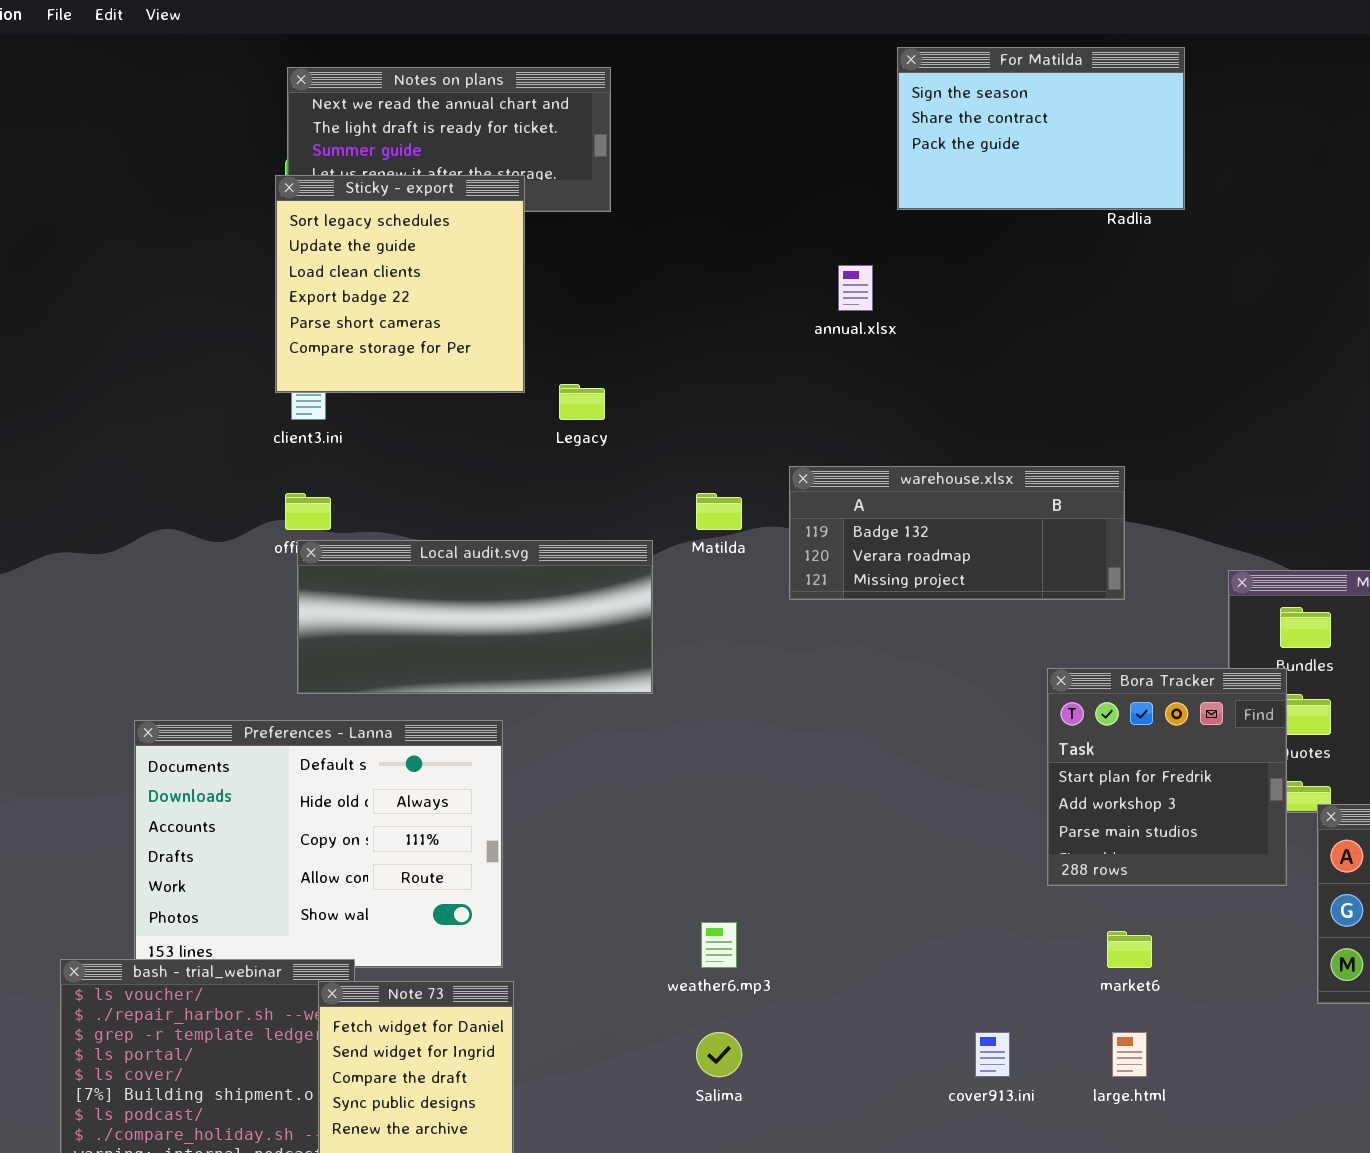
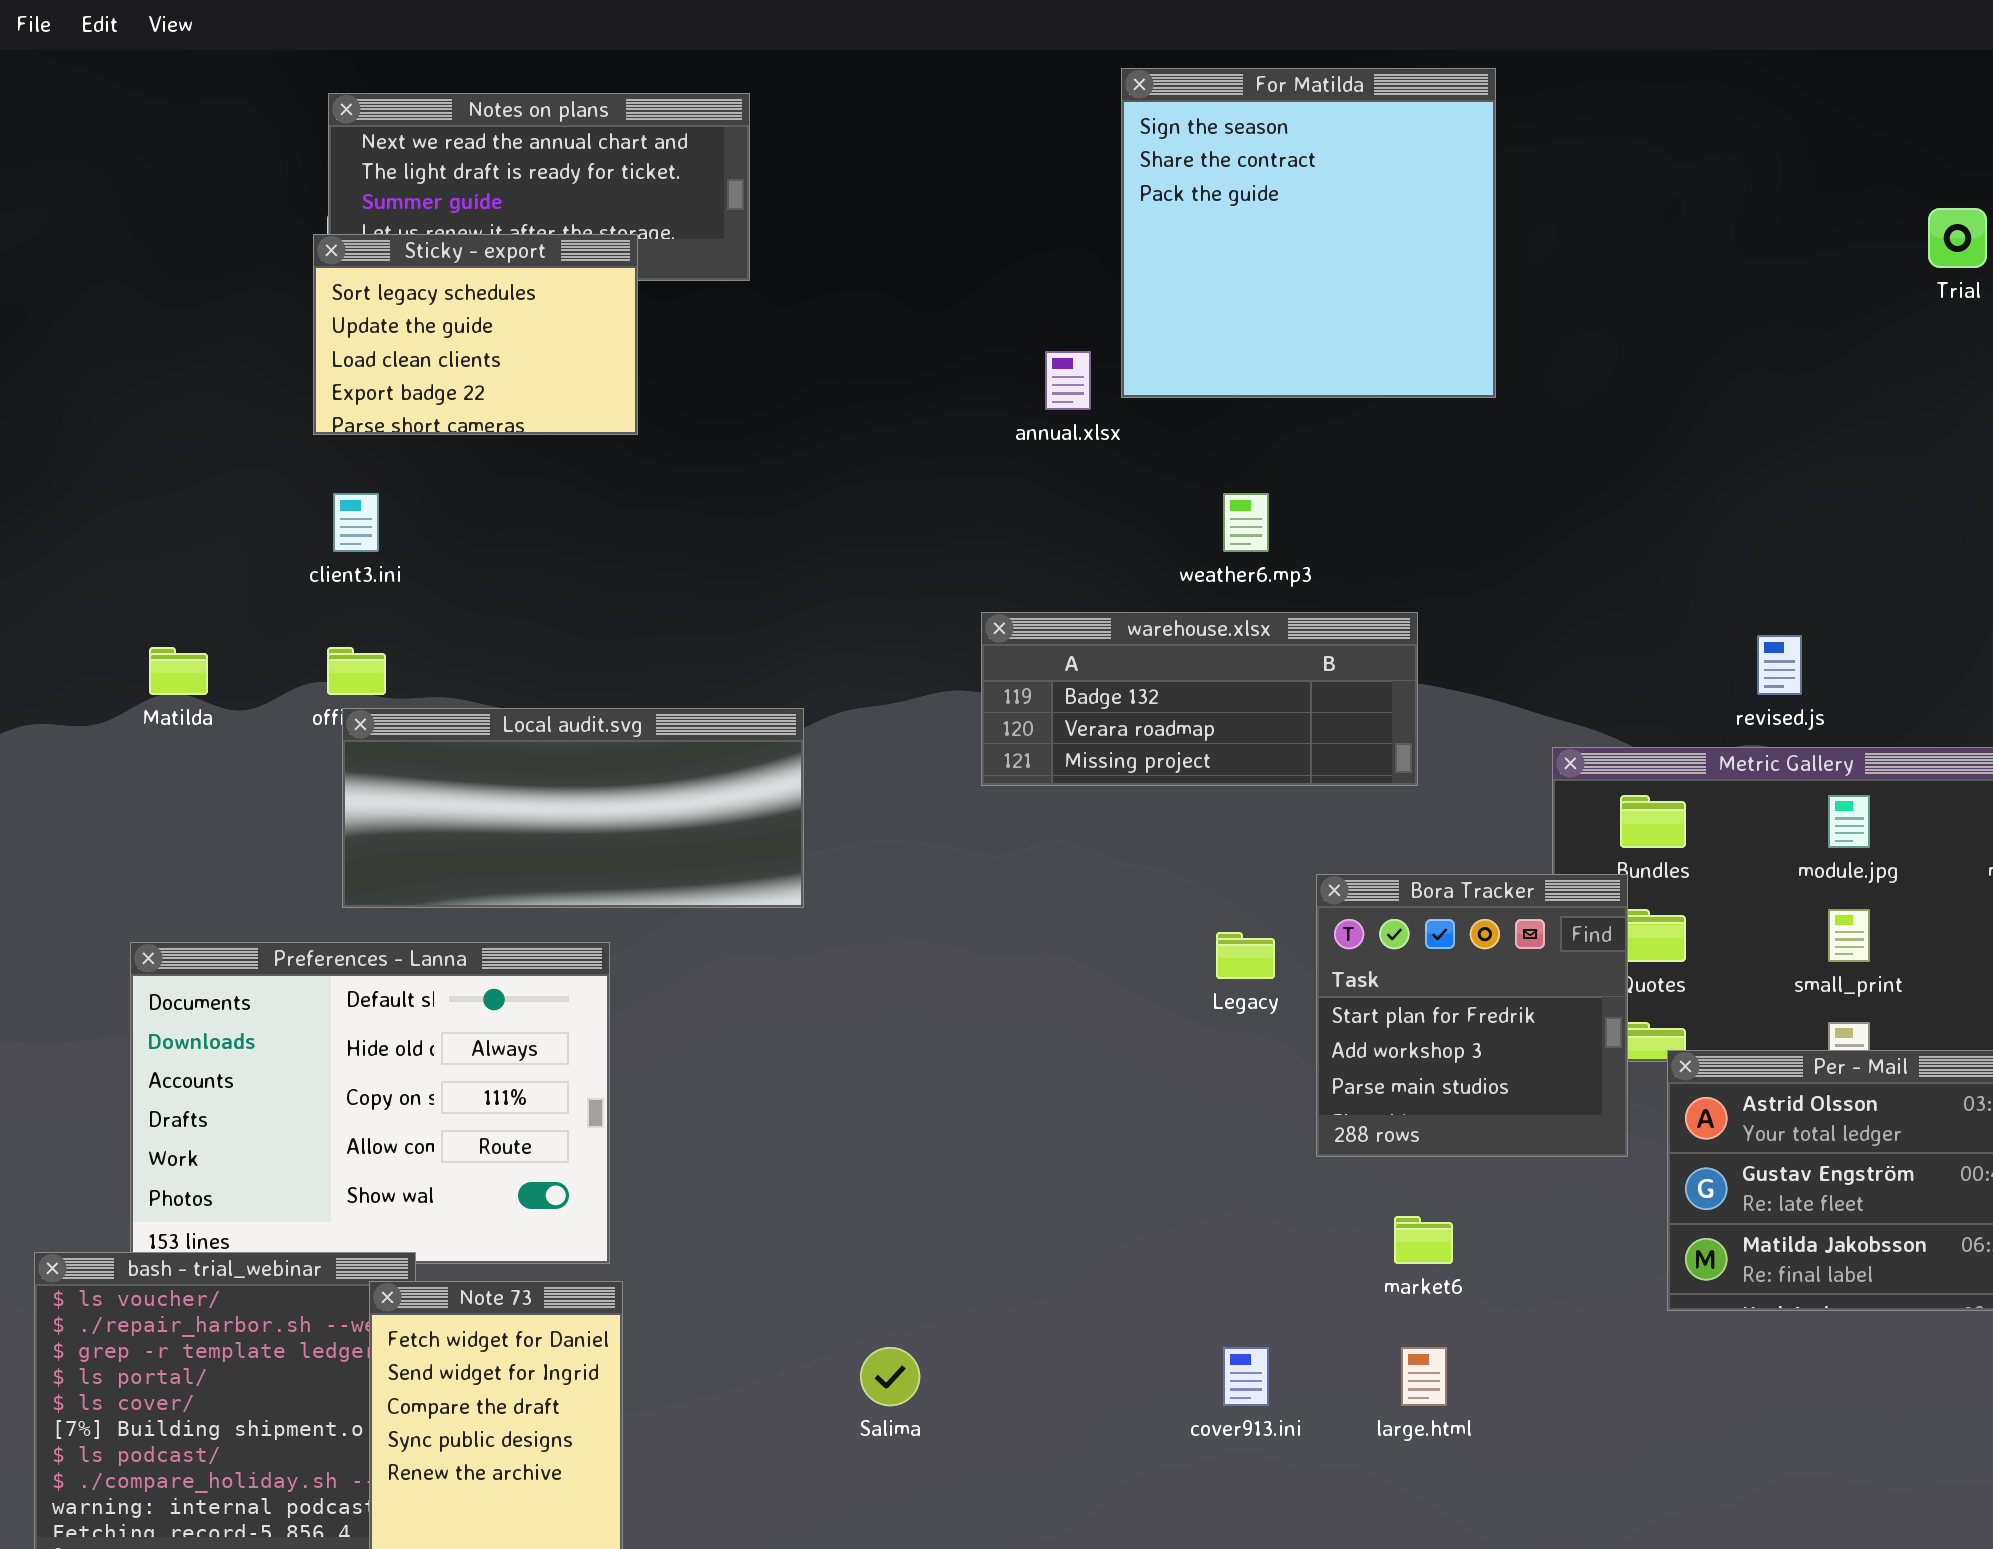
For Matilda: [897,47,1185,210] -> [1121,68,1496,398], resized
Sticky - export: [275,175,525,393] -> [313,234,638,435], resized
Legacy: [559,384,605,420] -> [1216,932,1275,979], moved
Matilda: [696,493,742,530] -> [149,647,208,695], moved
weather6.mp3: [701,922,737,968] -> [1223,493,1269,552], moved

